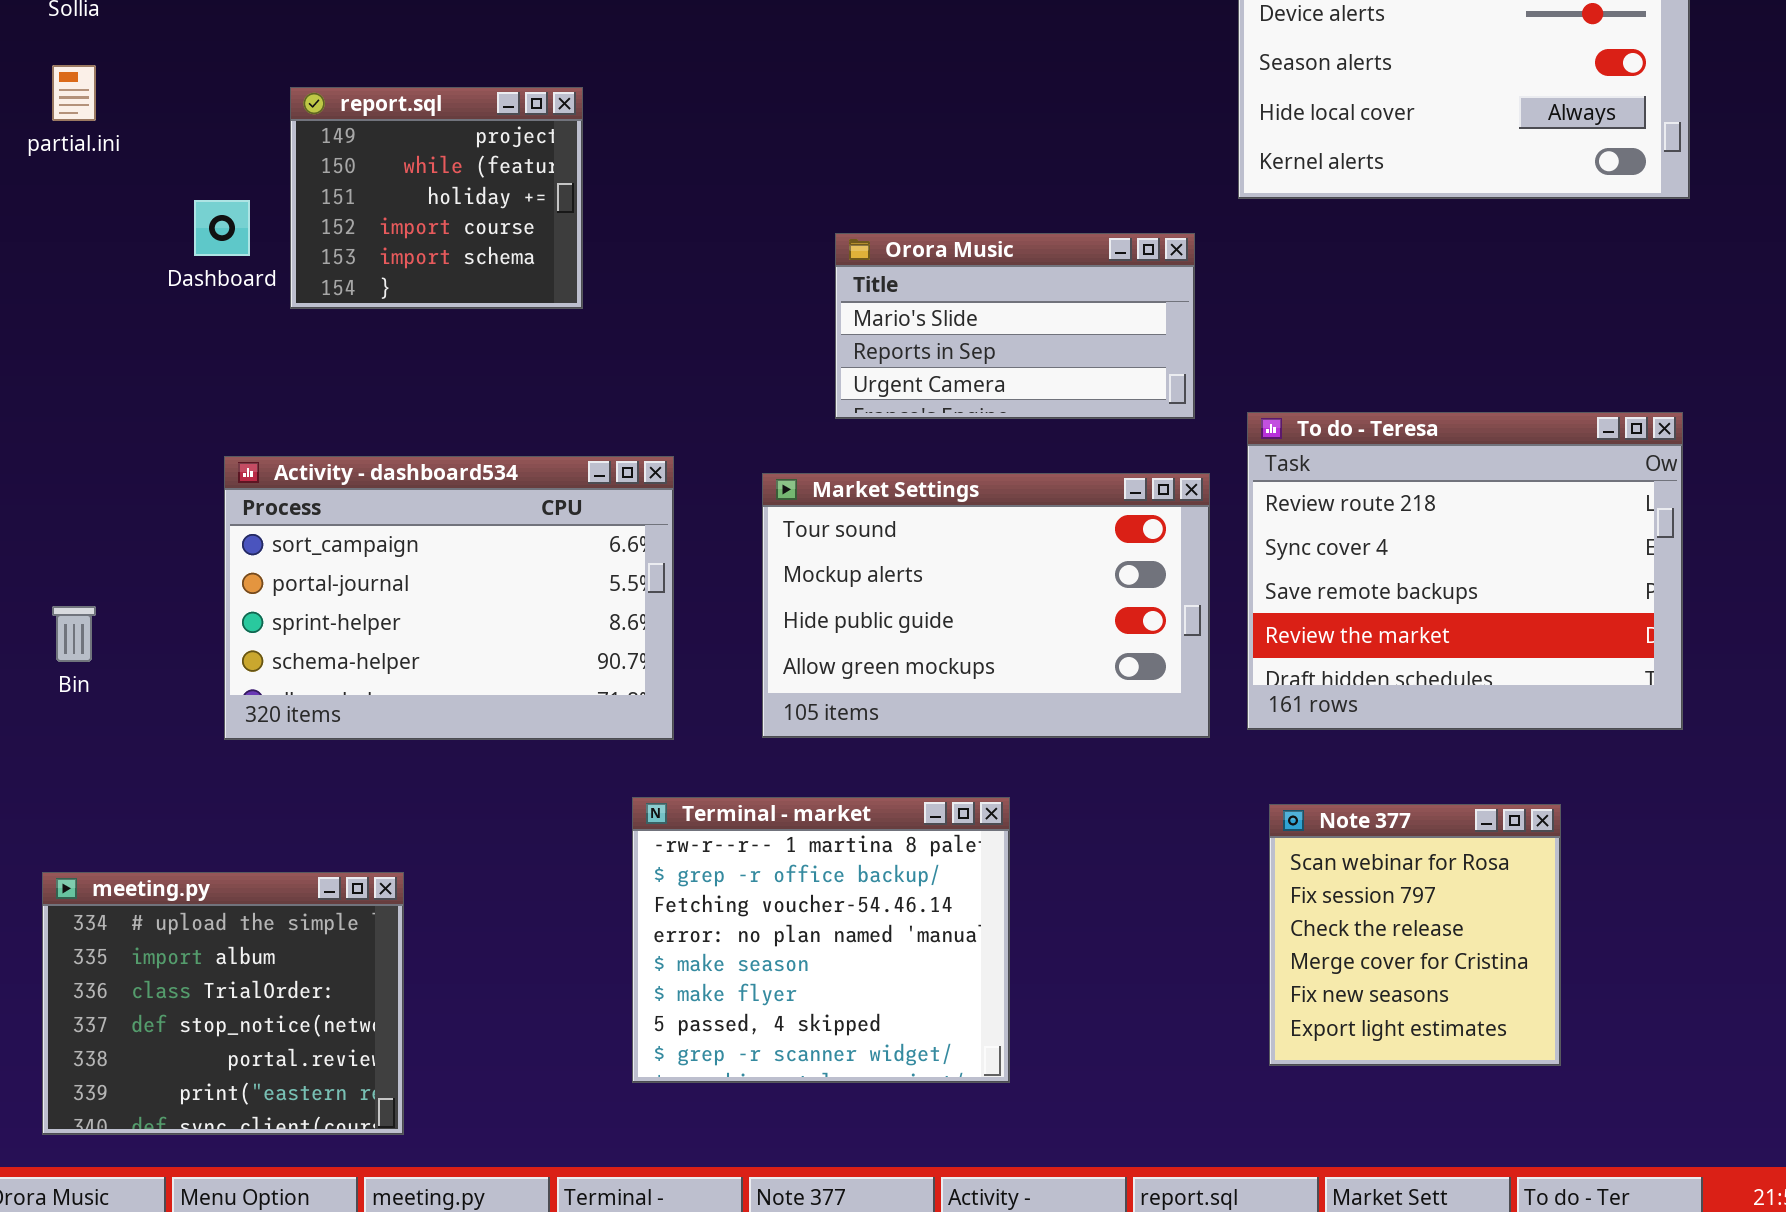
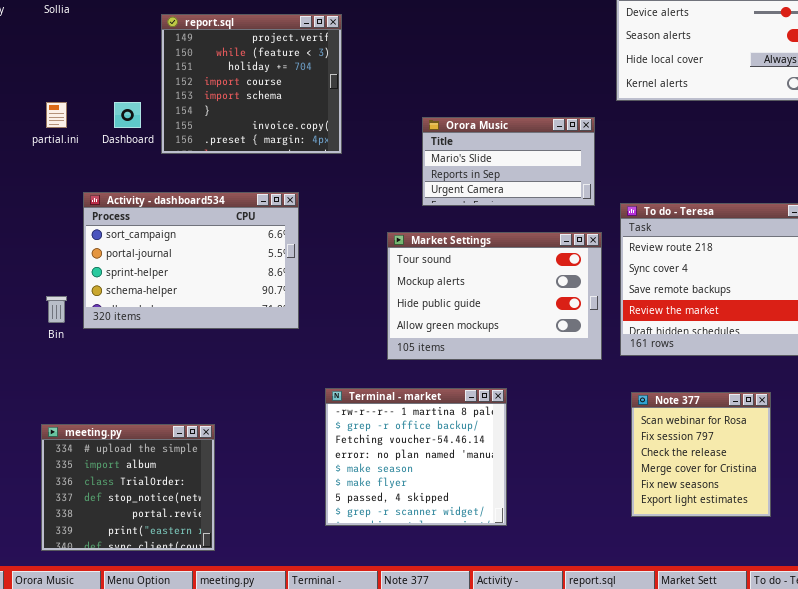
partial.ini: [52,65,96,121] -> [46,102,67,128], moved
report.sql: [290,87,583,309] -> [161,14,342,154], resized
Activity - dashboard534: [224,456,674,740] -> [83,192,299,329], moved

